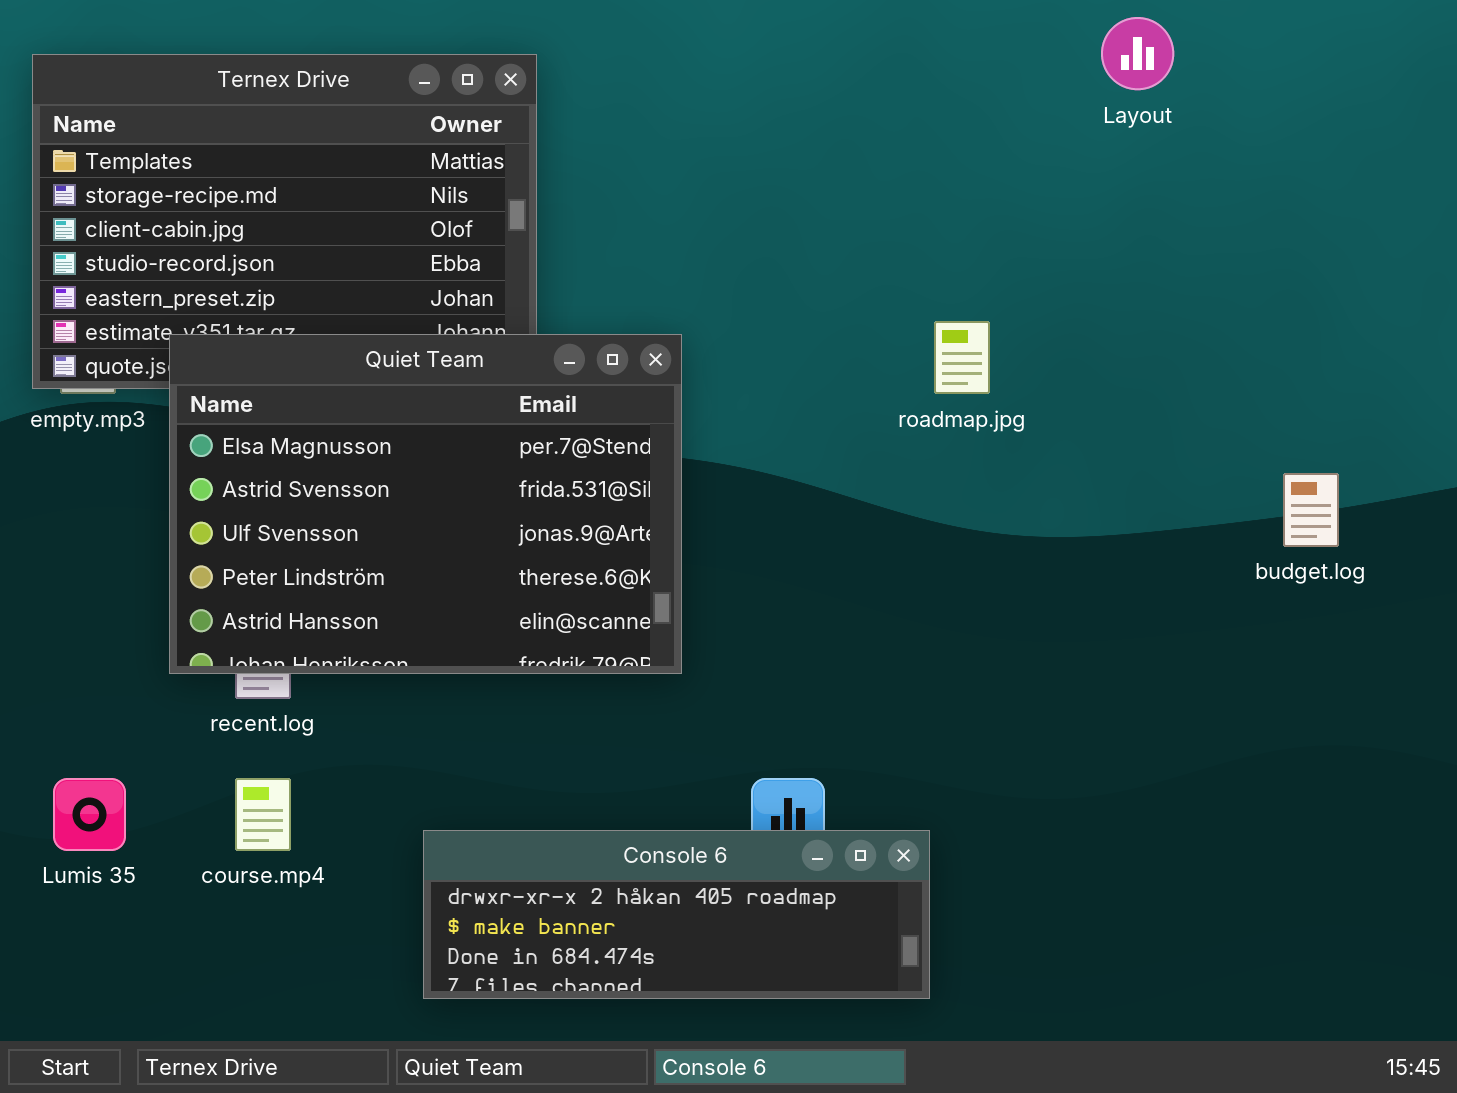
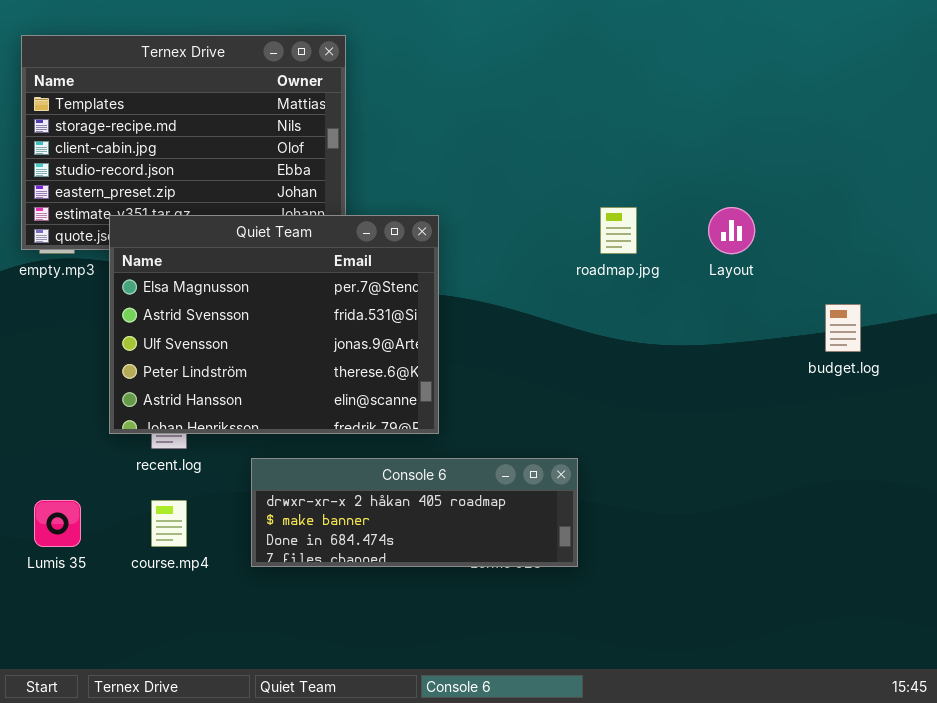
Layout: [1101,17,1174,90] -> [708,207,755,254], moved
Console 6: [423,830,930,999] -> [251,458,578,567], moved

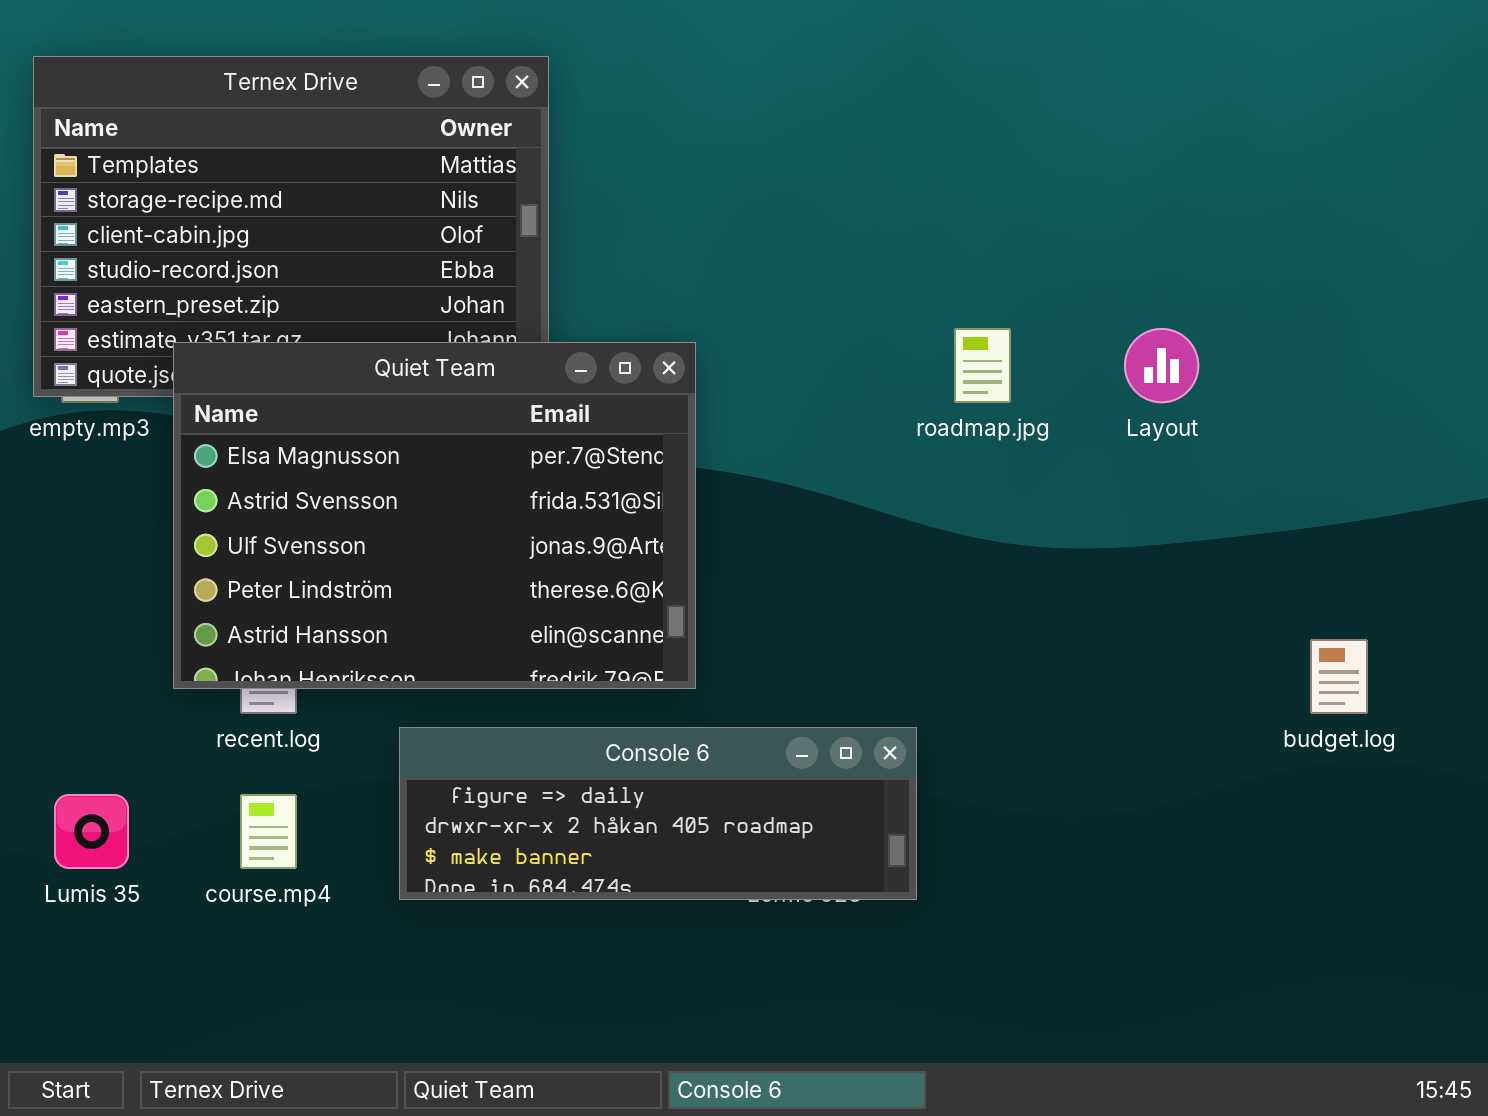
budget.log: [825,304,861,352] -> [1310,639,1368,714], moved
Console 6: [251,458,578,567] -> [399,727,917,900], scrolled up 1 row

